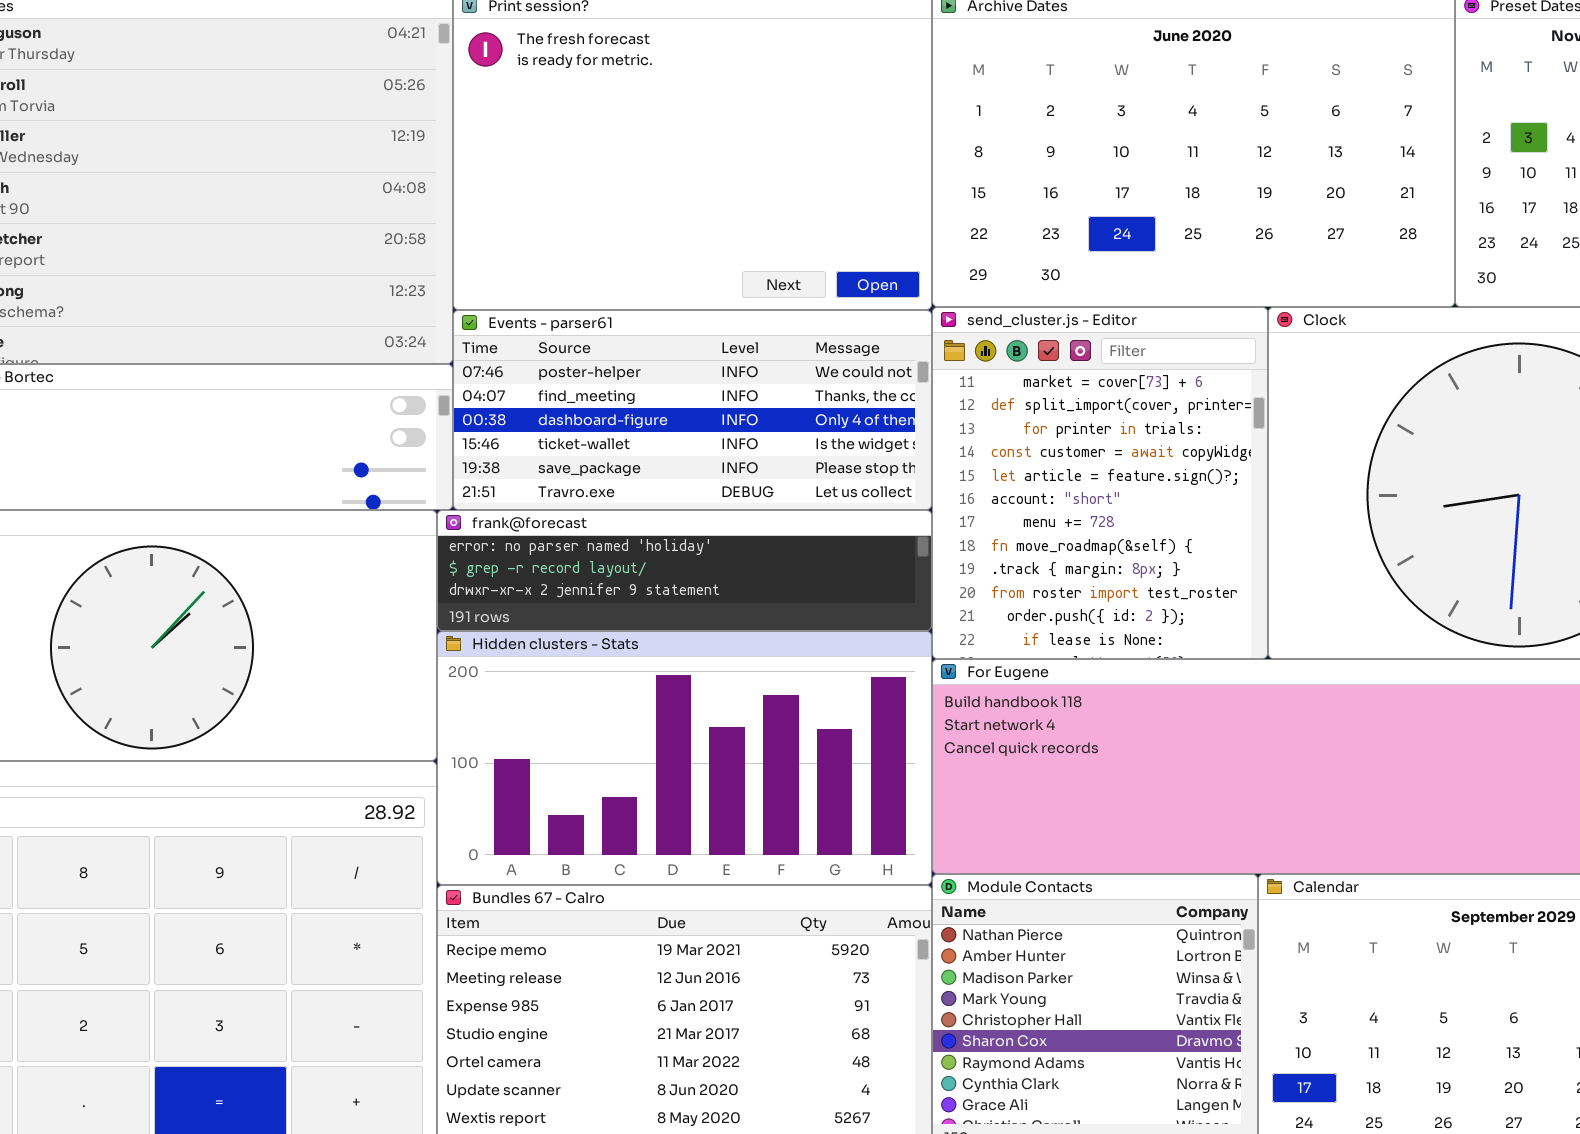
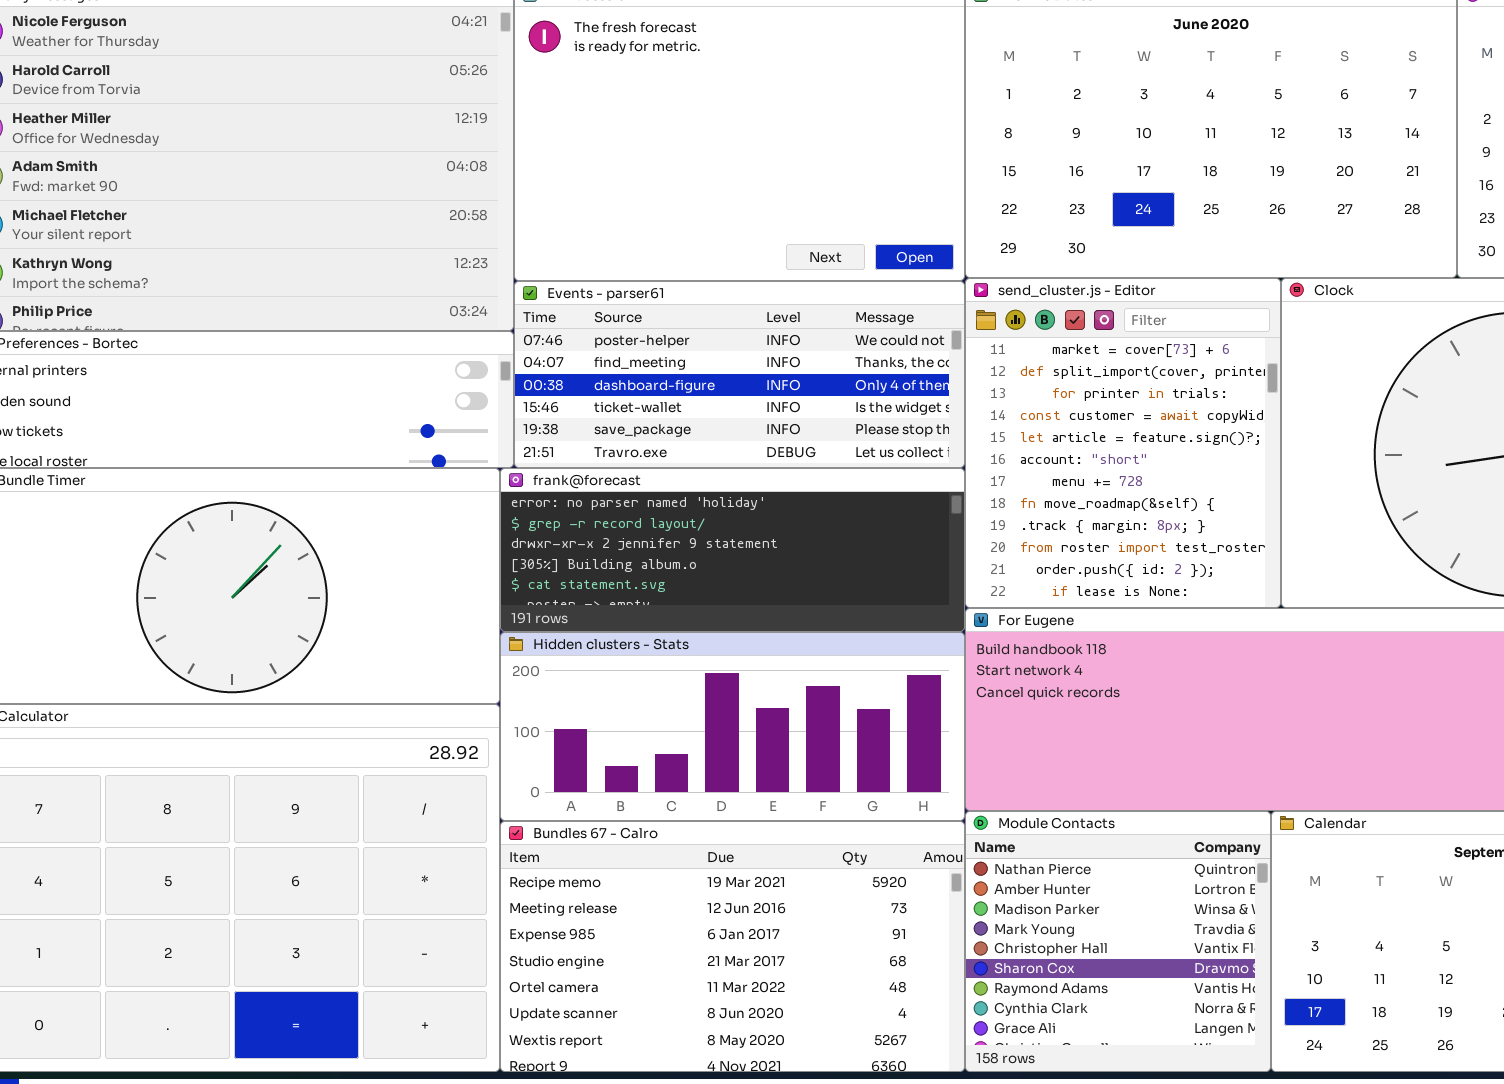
frank@forecast: [437,510,932,631] -> [500,468,965,632], resized
Hidden clusters - Stats: [437,631,932,885] -> [500,632,965,821], resized

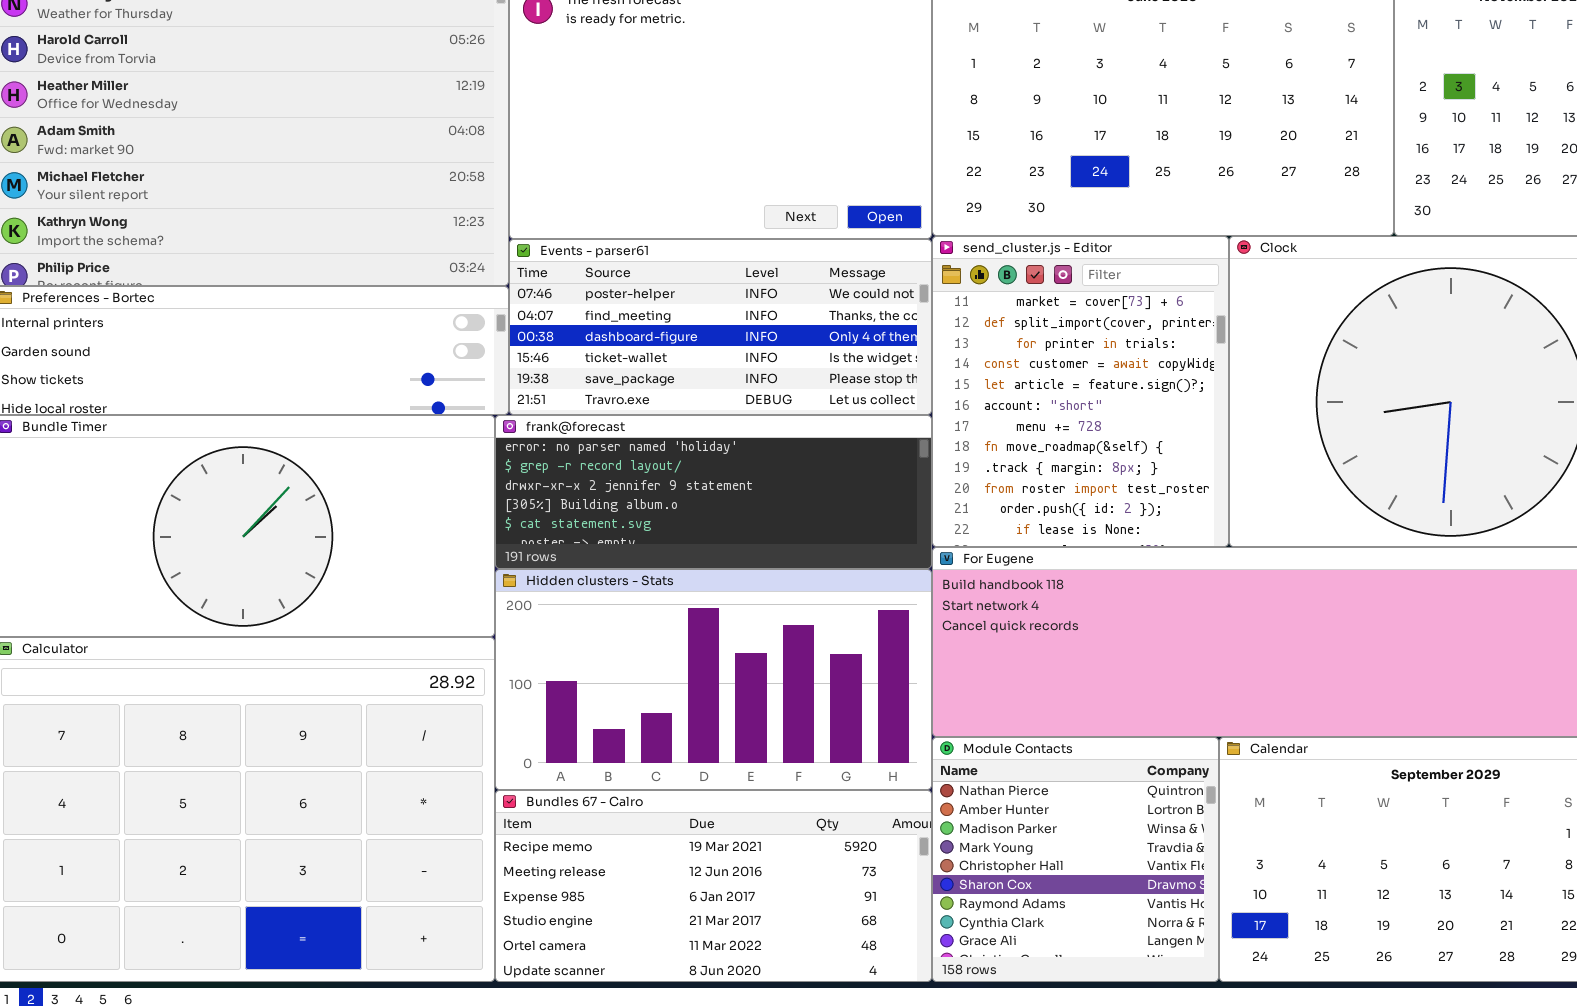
Hidden clusters - Stats: [500,632,965,821] -> [495,569,932,790], resized
Bundles 67 - Calro: [500,821,965,1072] -> [495,790,932,982], resized

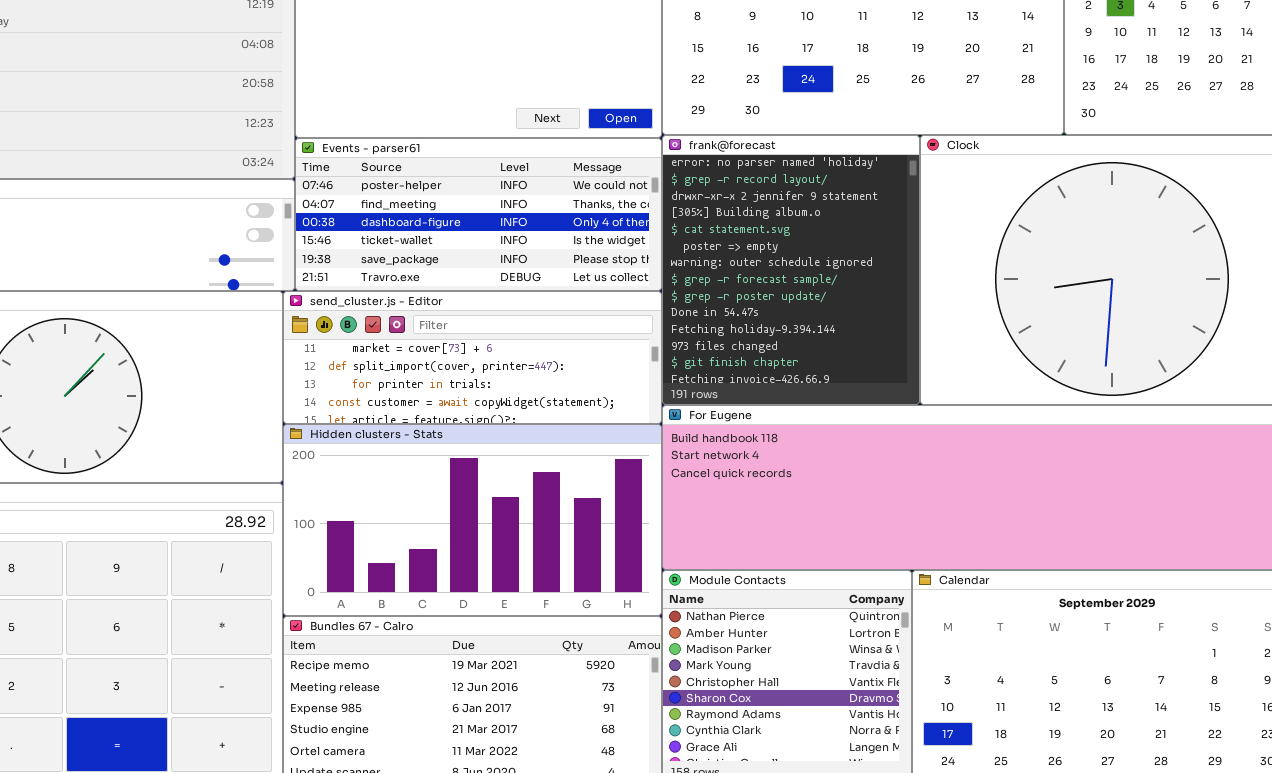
send_cluster.js - Editor: [932,236,1229,547] -> [283,291,662,424], moved, resized
frank@forecast: [495,415,932,569] -> [662,135,920,405], moved, resized

